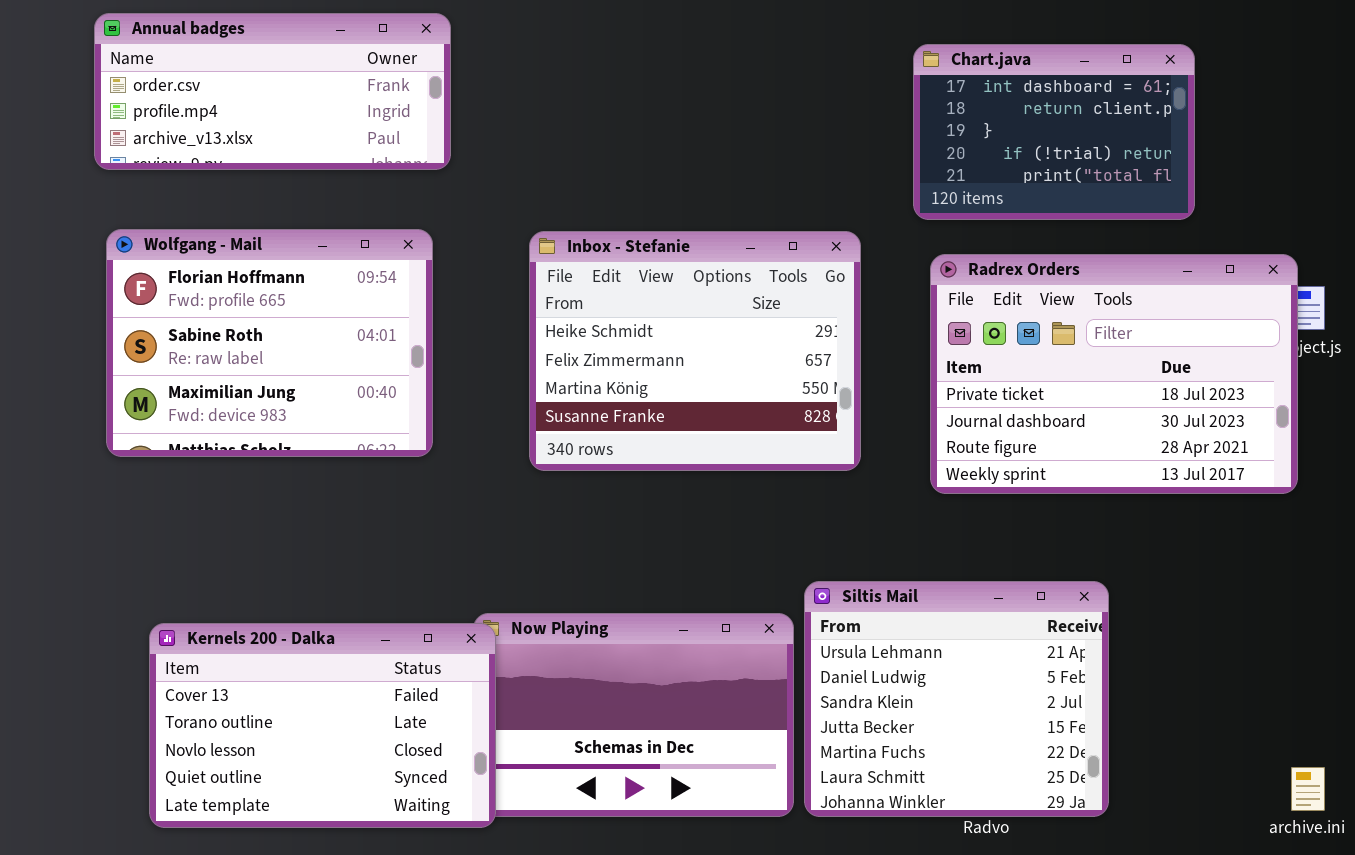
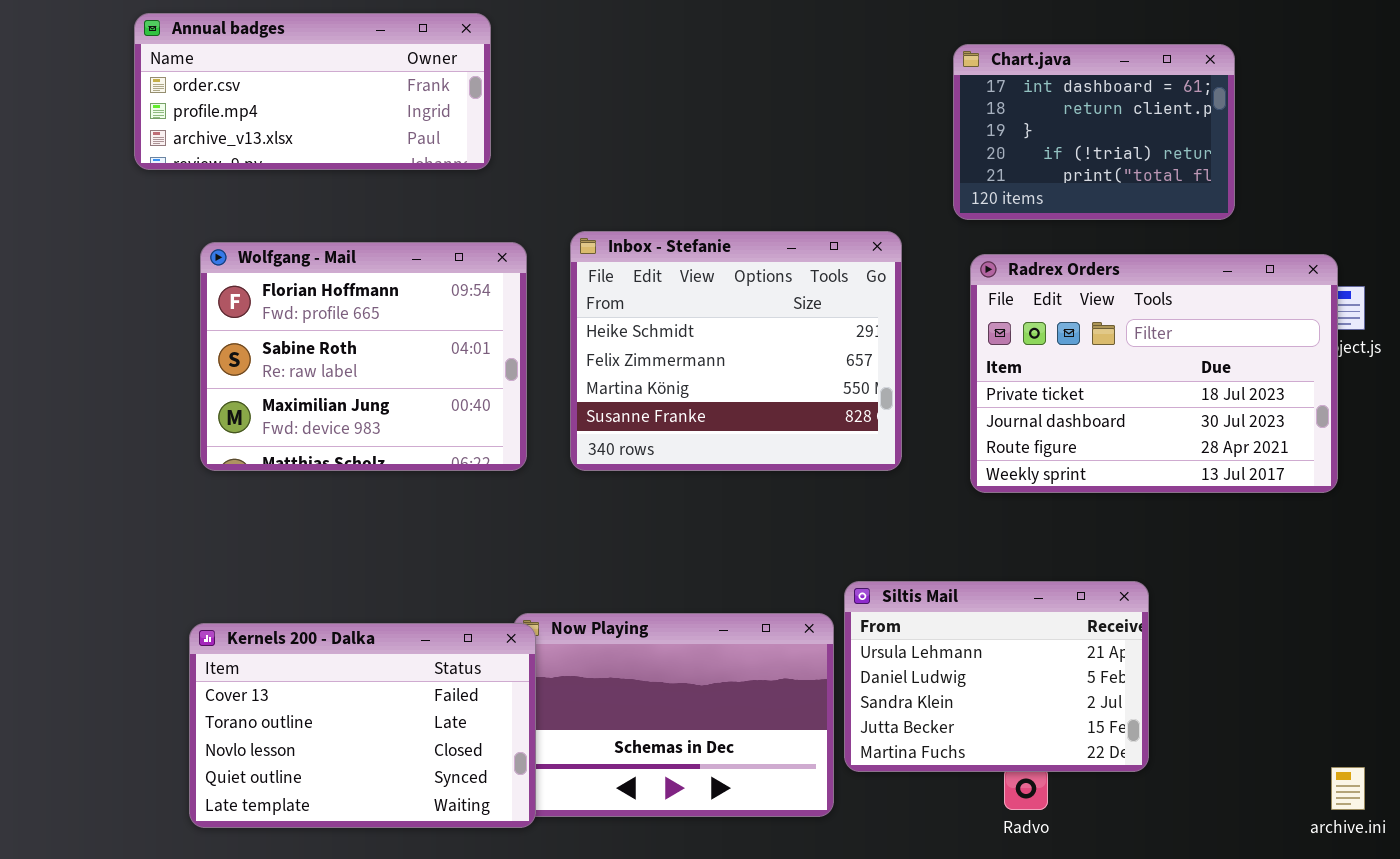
Wolfgang - Mail: [106,229,433,457] -> [200,242,527,471], moved
Siltis Mail: [804,581,1109,817] -> [844,581,1149,772], resized

